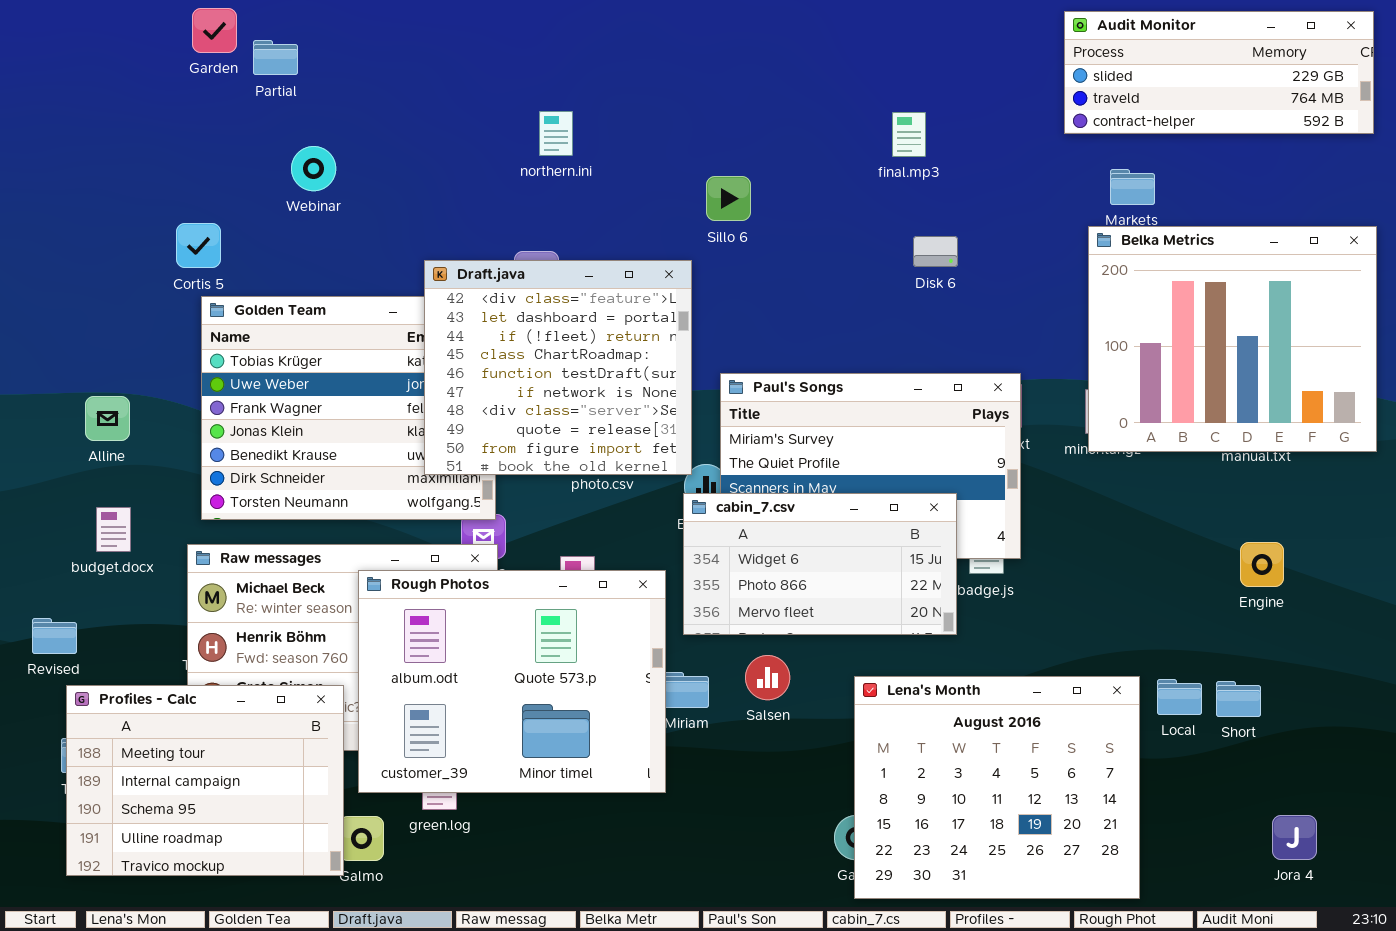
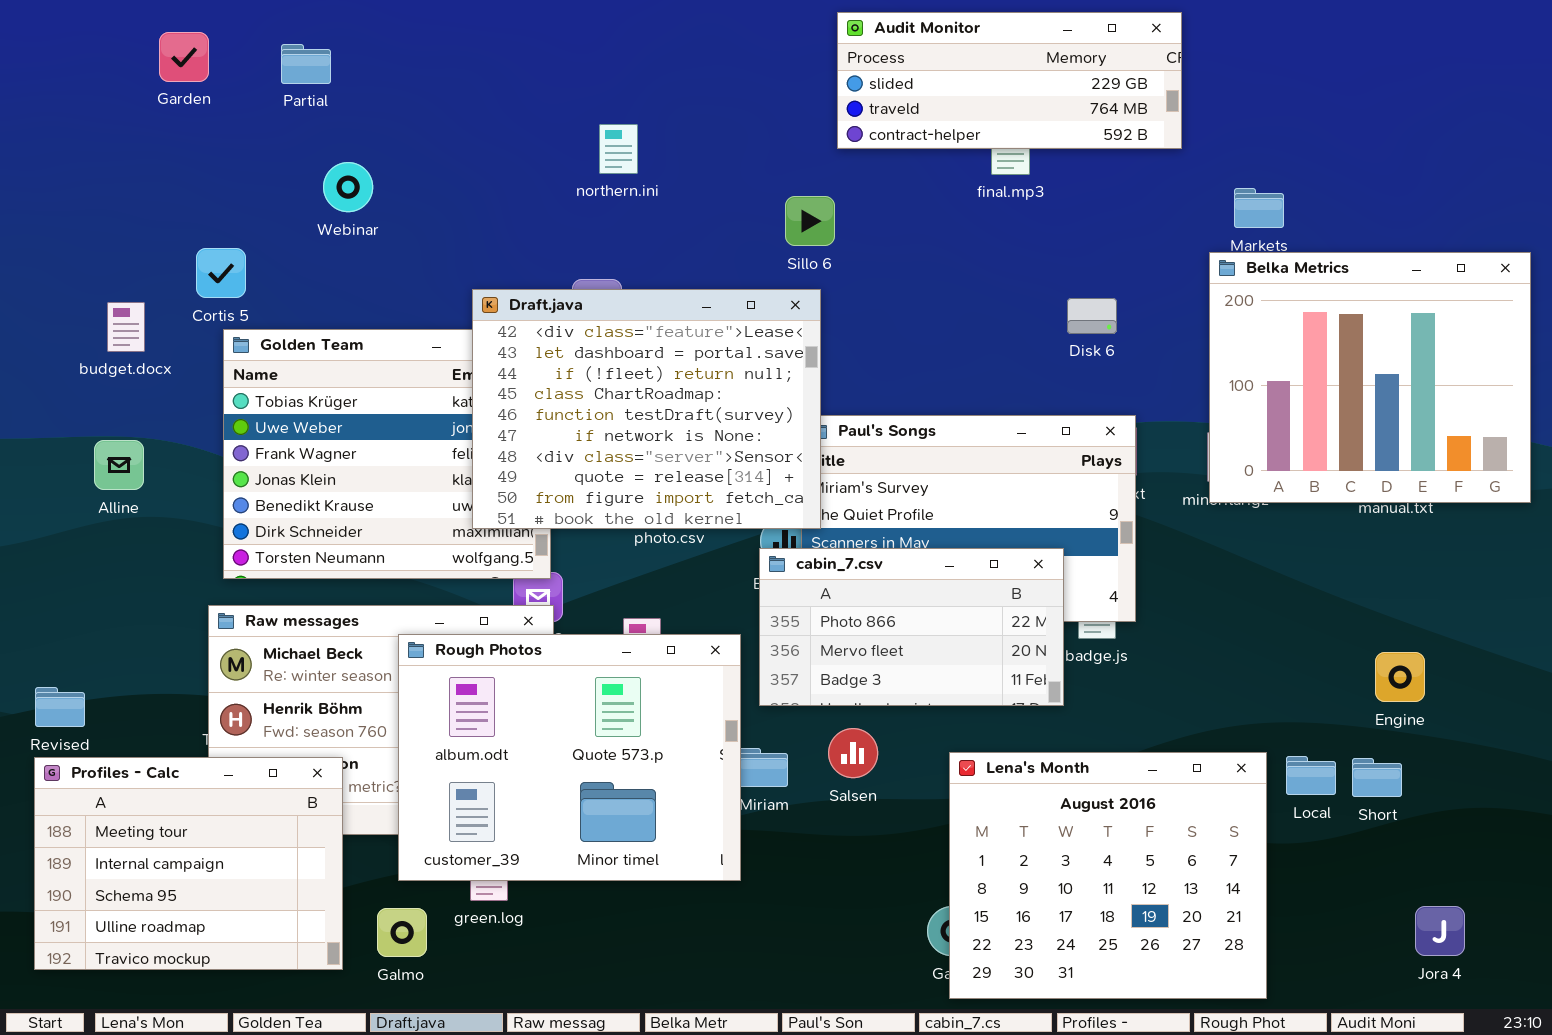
Garden: [192,8,237,53] -> [159,32,209,82], moved
Audit Monitor: [1064,11,1374,134] -> [837,12,1182,149], moved
Disk 6: [913,236,958,267] -> [1067,298,1117,334], moved
Draft.java: [424,260,692,475] -> [472,289,821,529], resized
cabin_7.csv: [683,493,957,635] -> [759,548,1064,706], scrolled down 1 row
budget.docx: [96,507,131,552] -> [107,302,145,352], moved
Engine: [1240,542,1284,587] -> [1375,652,1425,702], moved
Profiles - Calc: [66,685,344,876] -> [34,757,343,970], moved

